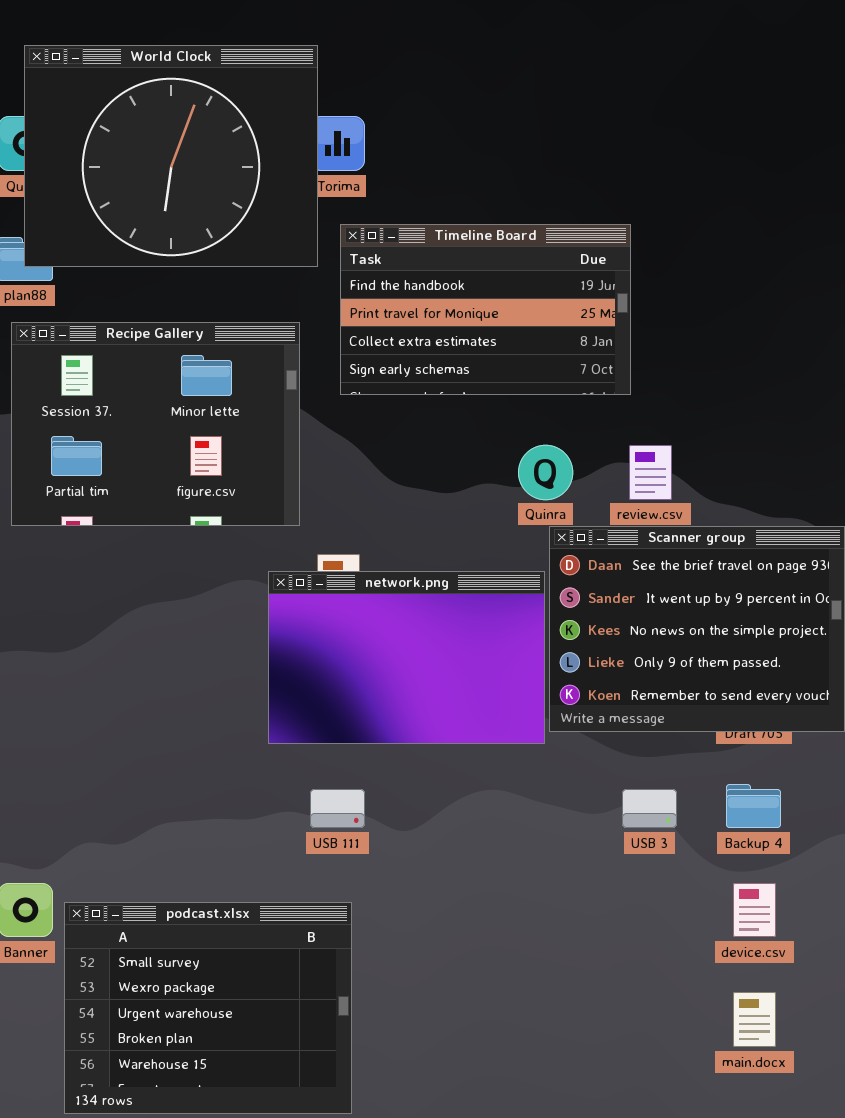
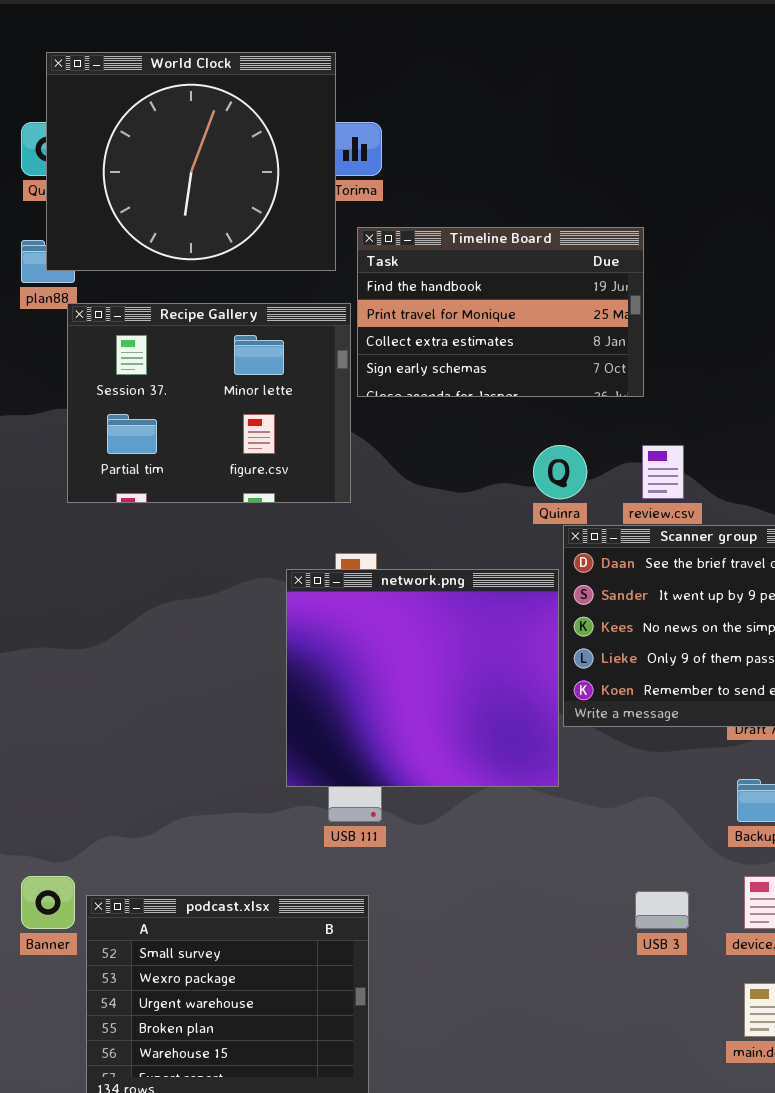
Recipe Gallery: [11,322,300,526] -> [67,303,351,503], moved
network.png: [268,571,545,744] -> [286,569,559,787], resized
USB 3: [622,789,677,828] -> [635,891,689,929], moved

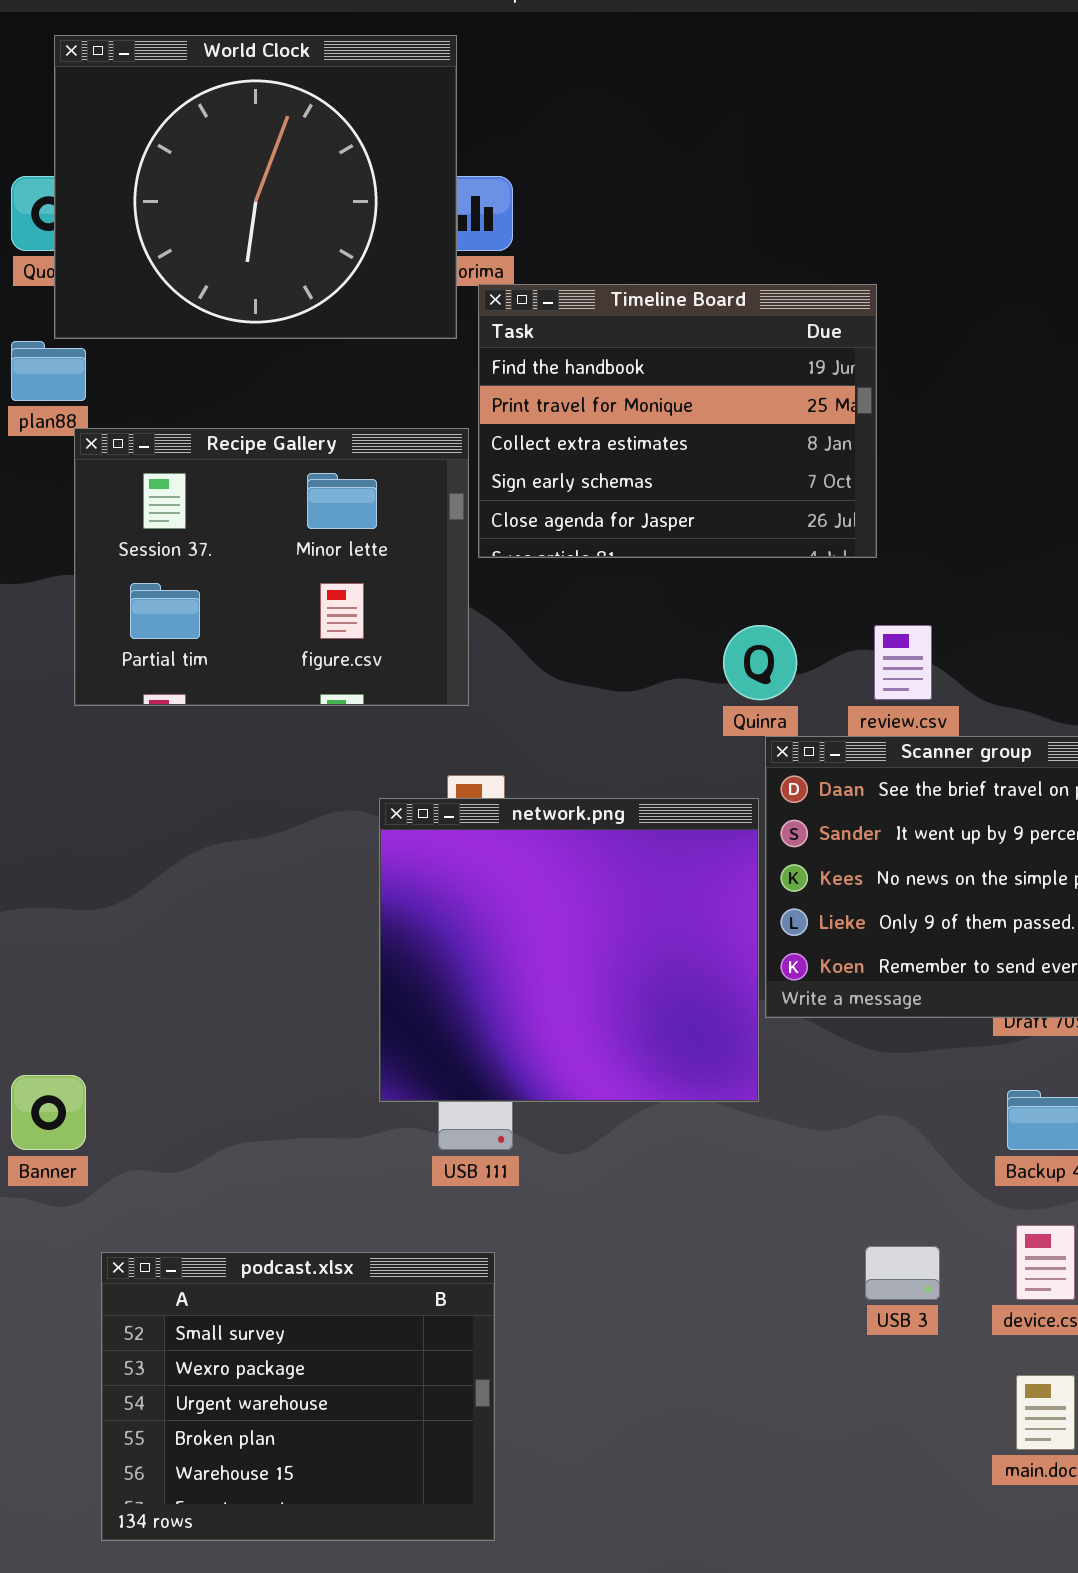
World Clock: [46,52,336,271] -> [54,35,457,339], moved
Timeline Board: [357,227,644,397] -> [478,284,877,558], resized
Banner: [21,876,75,929] -> [11,1075,86,1150], moved

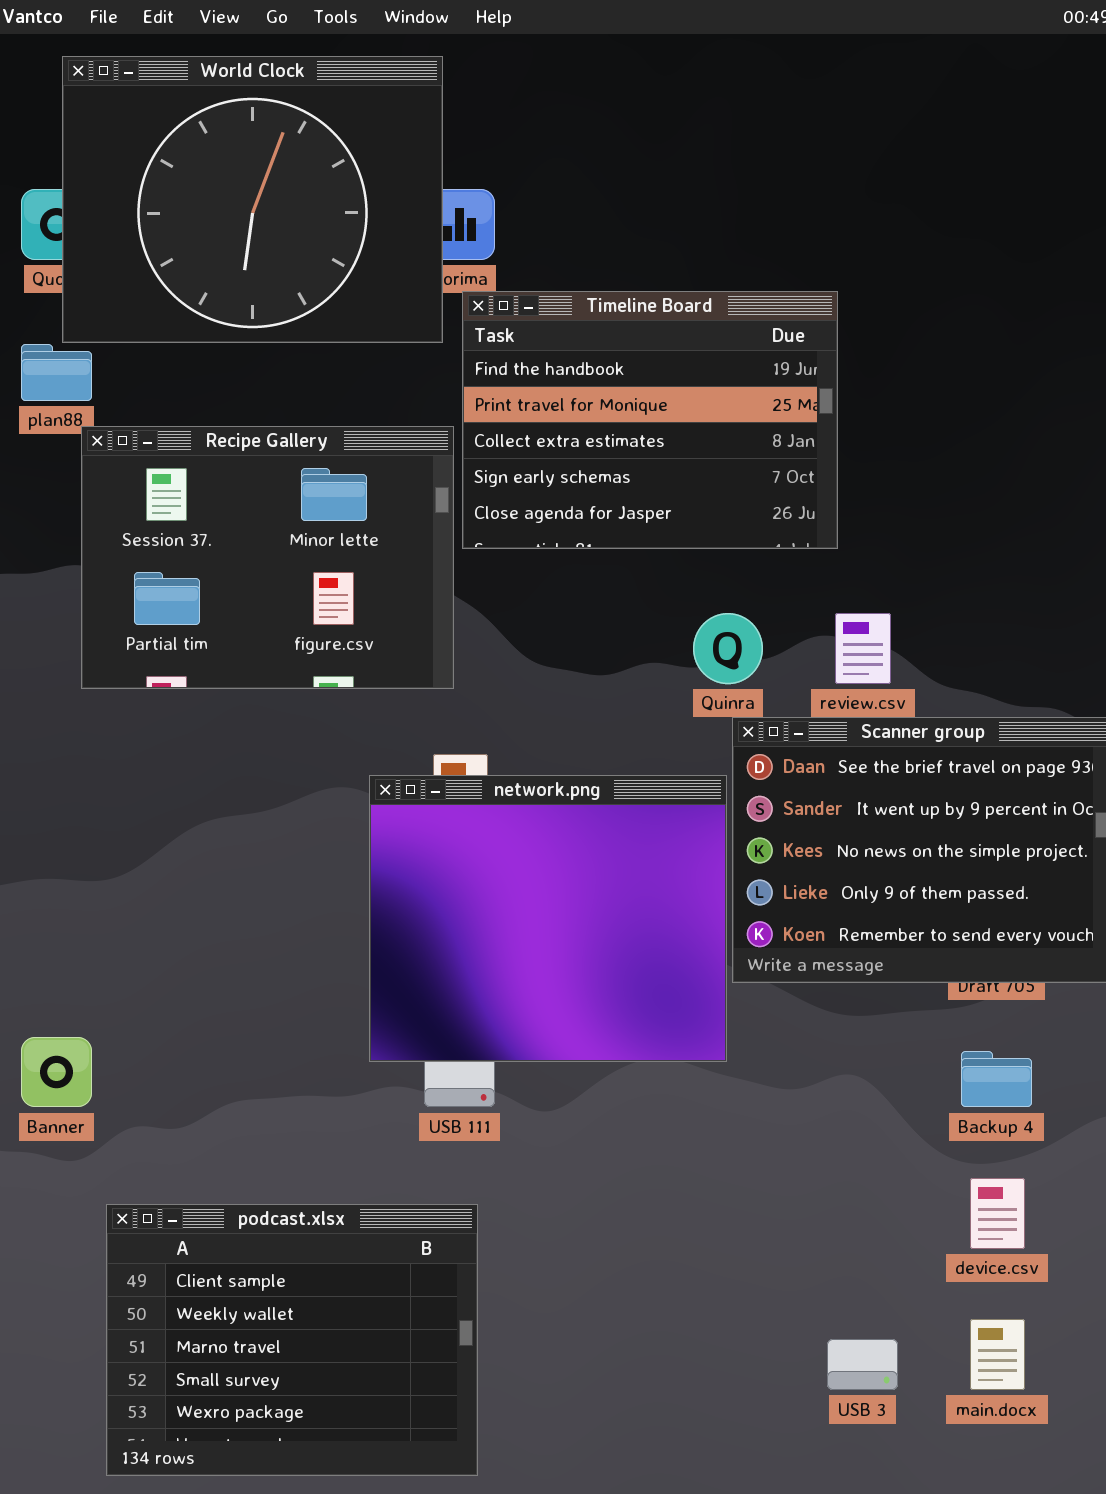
USB 3: [865,1246,940,1300] -> [827,1339,898,1390], moved
podcast.xlsx: [101,1252,495,1541] -> [106,1204,478,1476], scrolled up 3 rows

